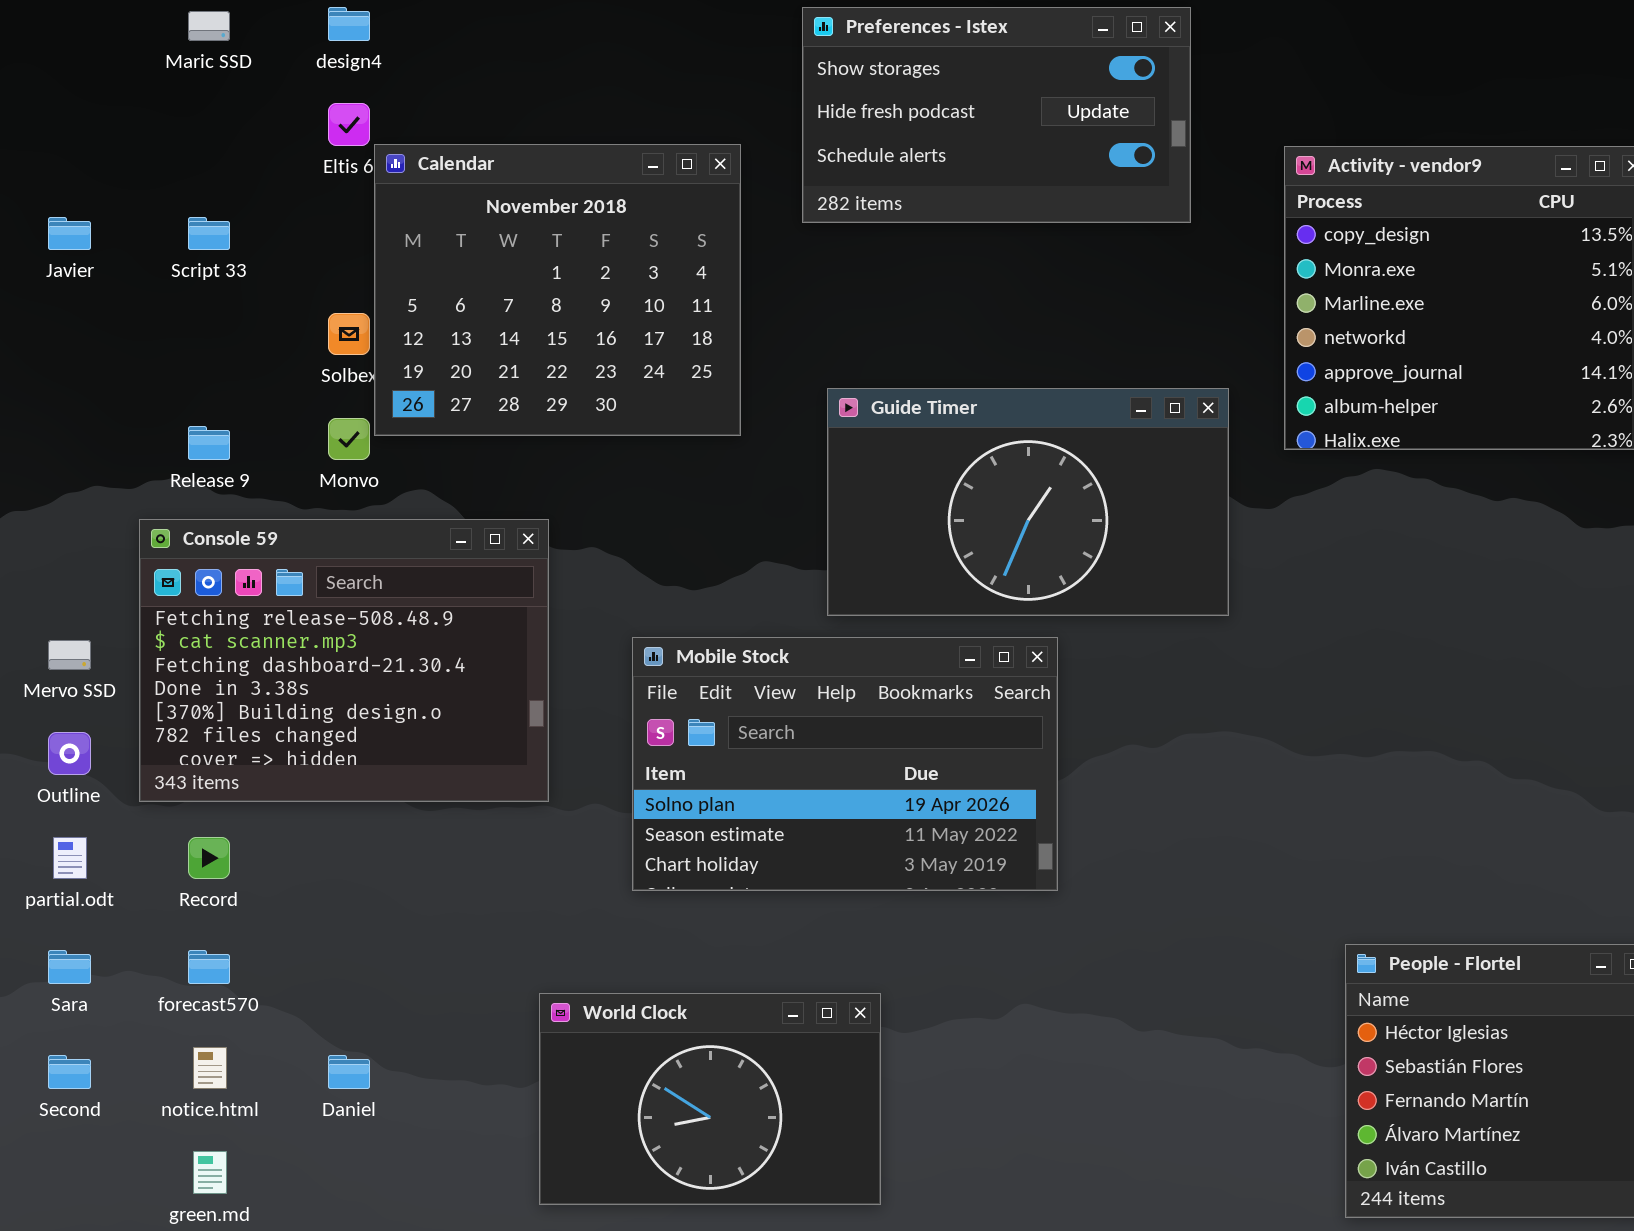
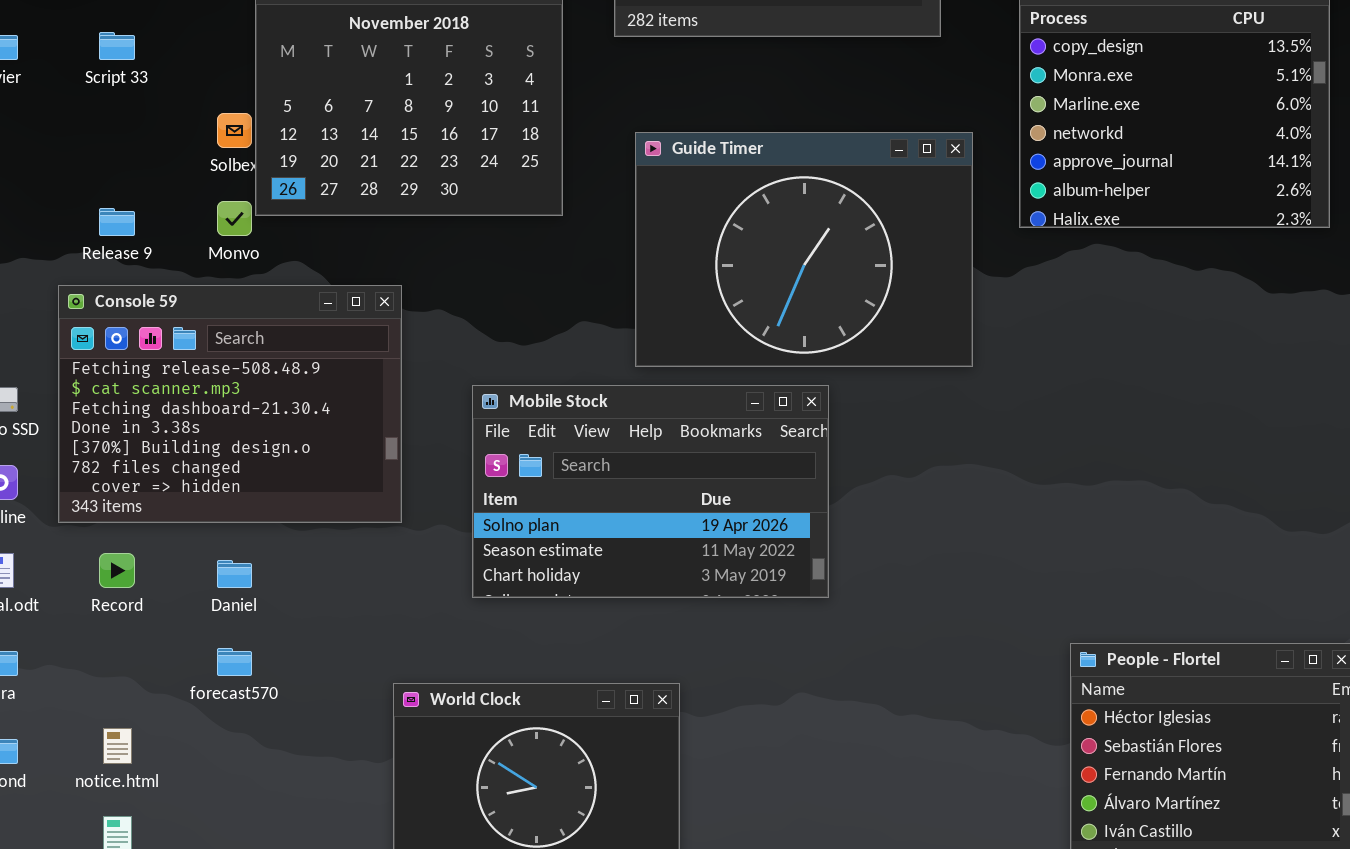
Guide Timer: [827,388,1229,616] -> [635,132,973,367], resized
forecast570: [188,950,230,984] -> [217,648,252,676], moved
Daniel: [328,1055,370,1089] -> [217,560,252,588], moved

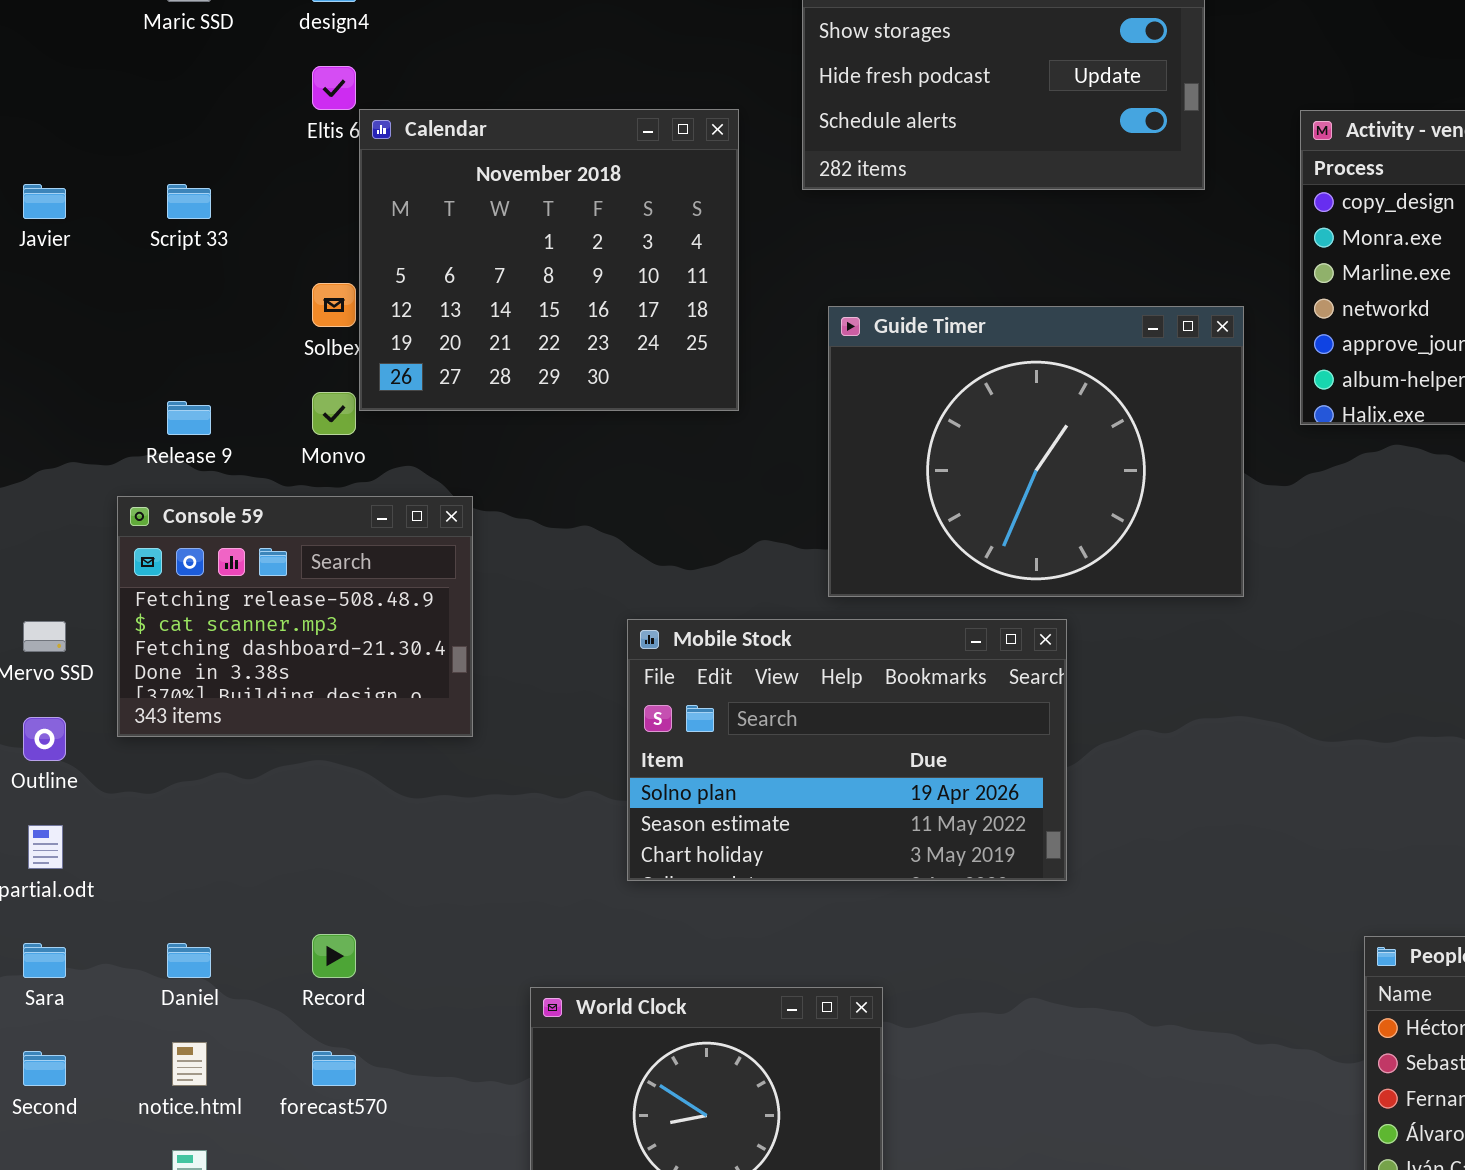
Console 59: [58,285,402,523] -> [117,496,473,737], resized
Record: [99,553,135,588] -> [312,934,356,978], moved
Daniel: [217,560,252,588] -> [167,943,211,978], moved
forecast570: [217,648,252,676] -> [312,1051,356,1086], moved

